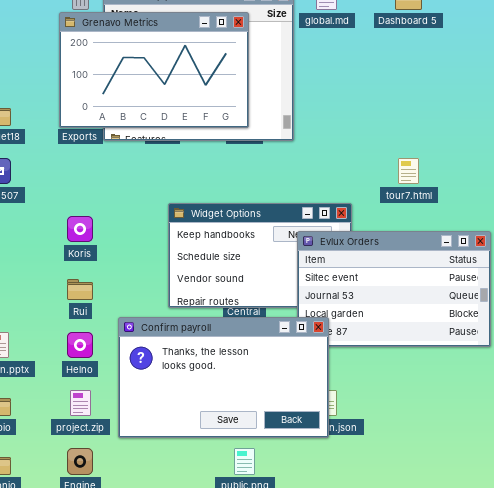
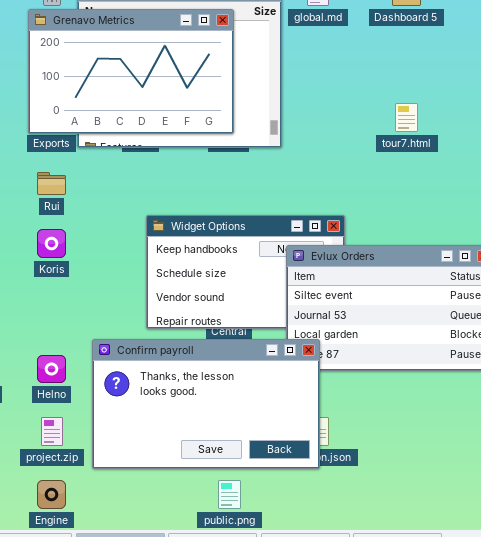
tour7.html: [398,158,419,184] -> [395,103,418,132], moved
Rui: [67,279,93,300] -> [37,172,66,195], moved

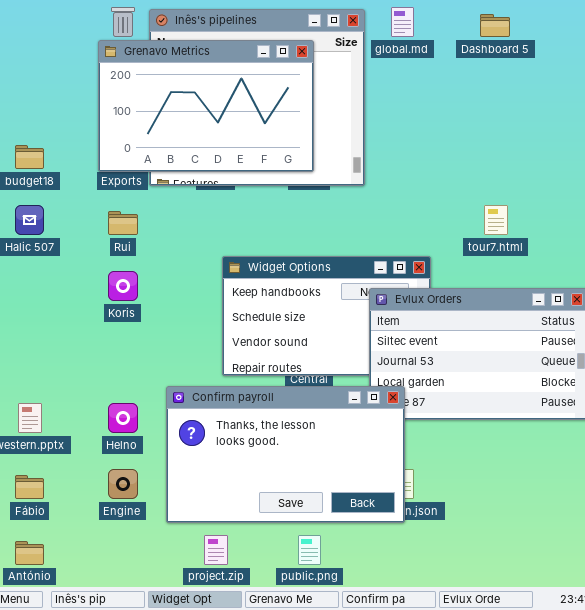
tour7.html: [395,103,418,132] -> [484,205,508,235], moved
project.zip: [41,417,63,446] -> [204,535,228,565], moved
Engine: [37,480,66,509] -> [108,469,138,499], moved

